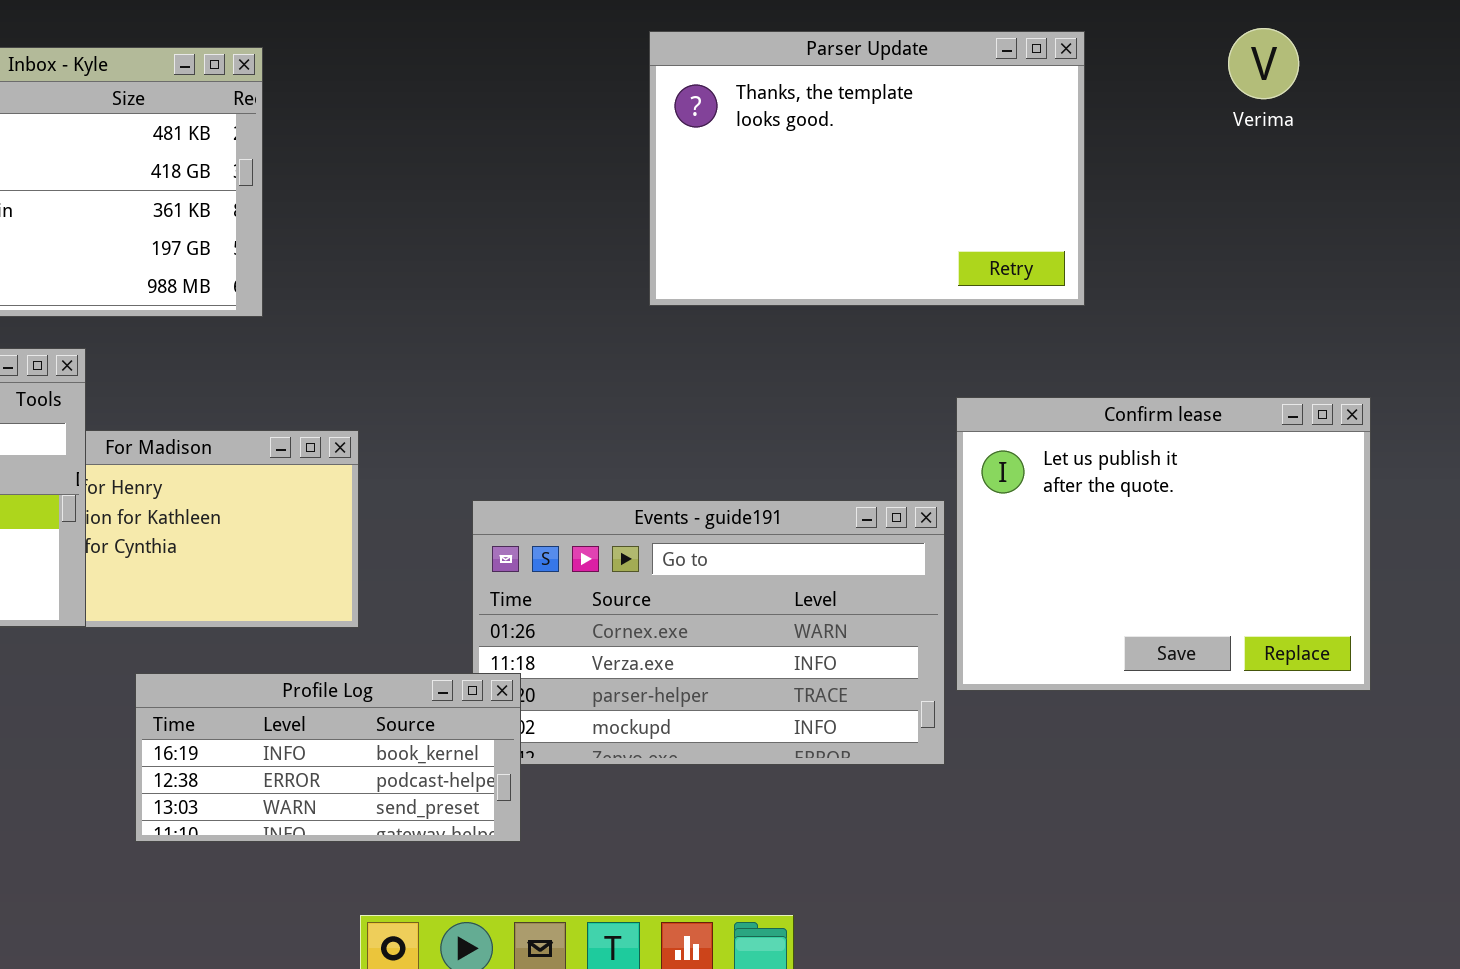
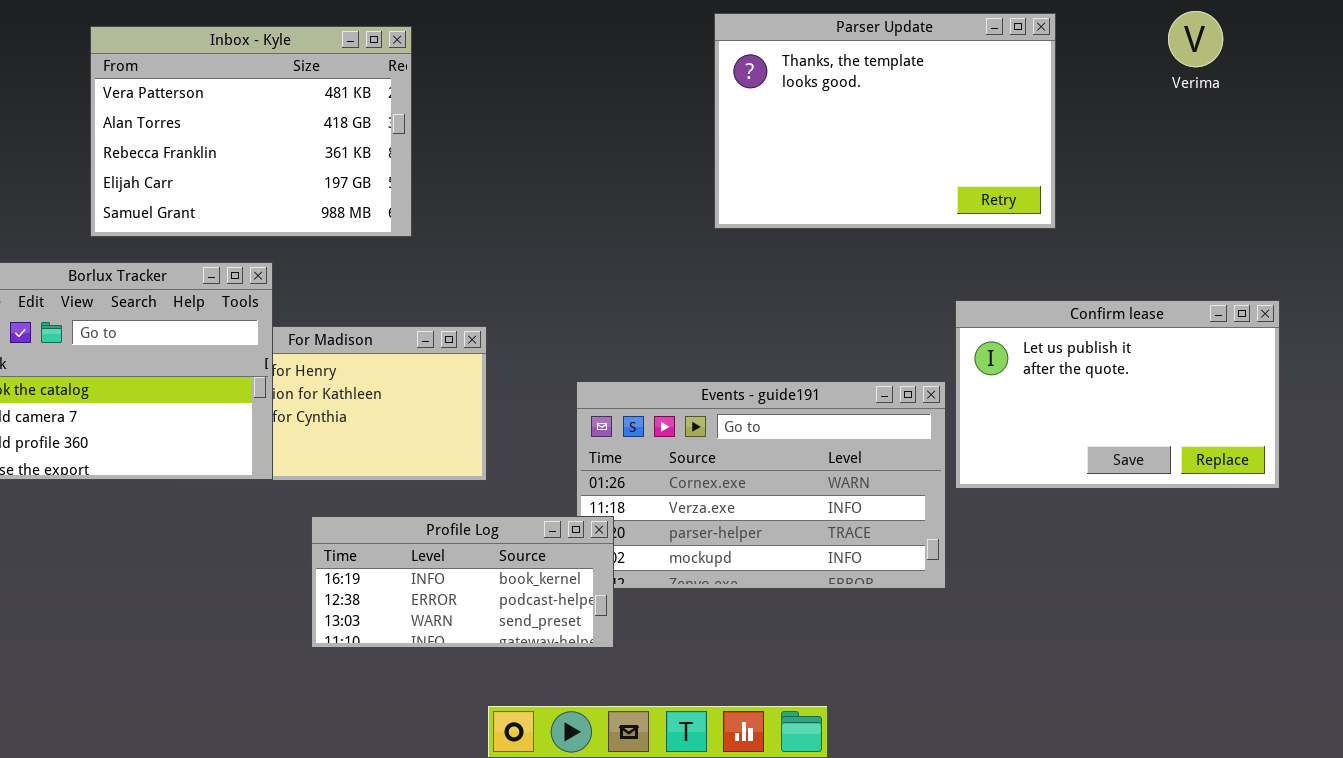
Confirm lease: [956,397,1371,691] -> [955,300,1280,489], resized

